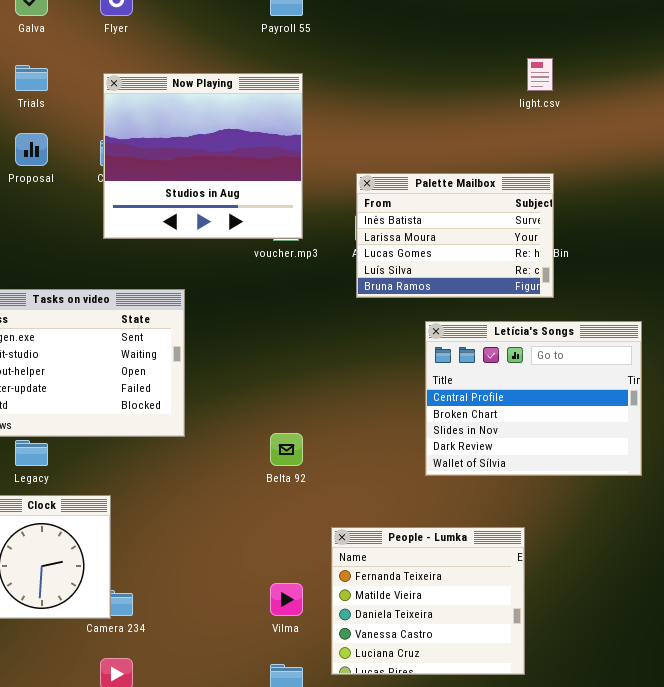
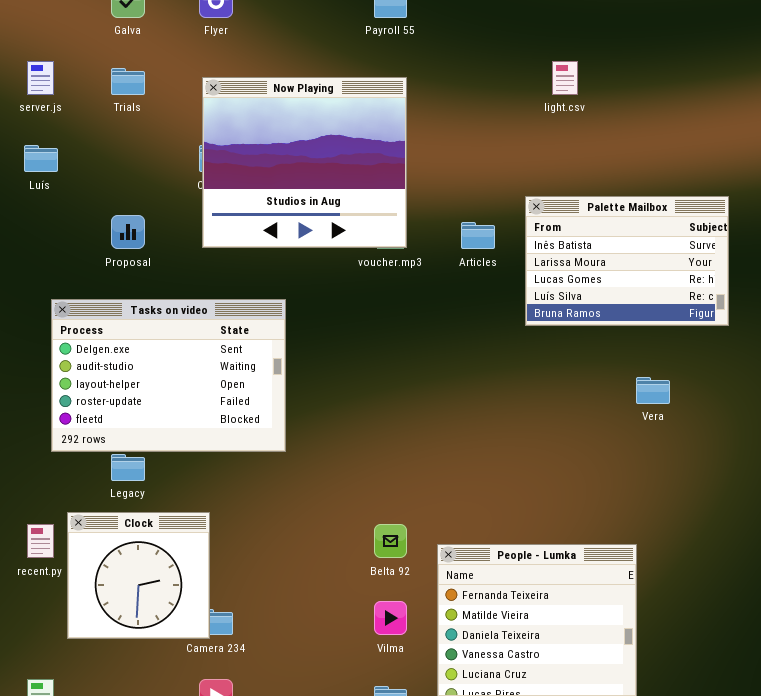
light.csv: [527,58,553,91] -> [552,61,578,95], moved
Proposal: [15,133,48,166] -> [111,215,145,249], moved
Palette Mailbox: [356,173,554,298] -> [525,196,729,326], moved
Letícia's Songs: [425,321,642,476] -> none, closed
Belta 92: [270,433,303,466] -> [374,524,407,558], moved

